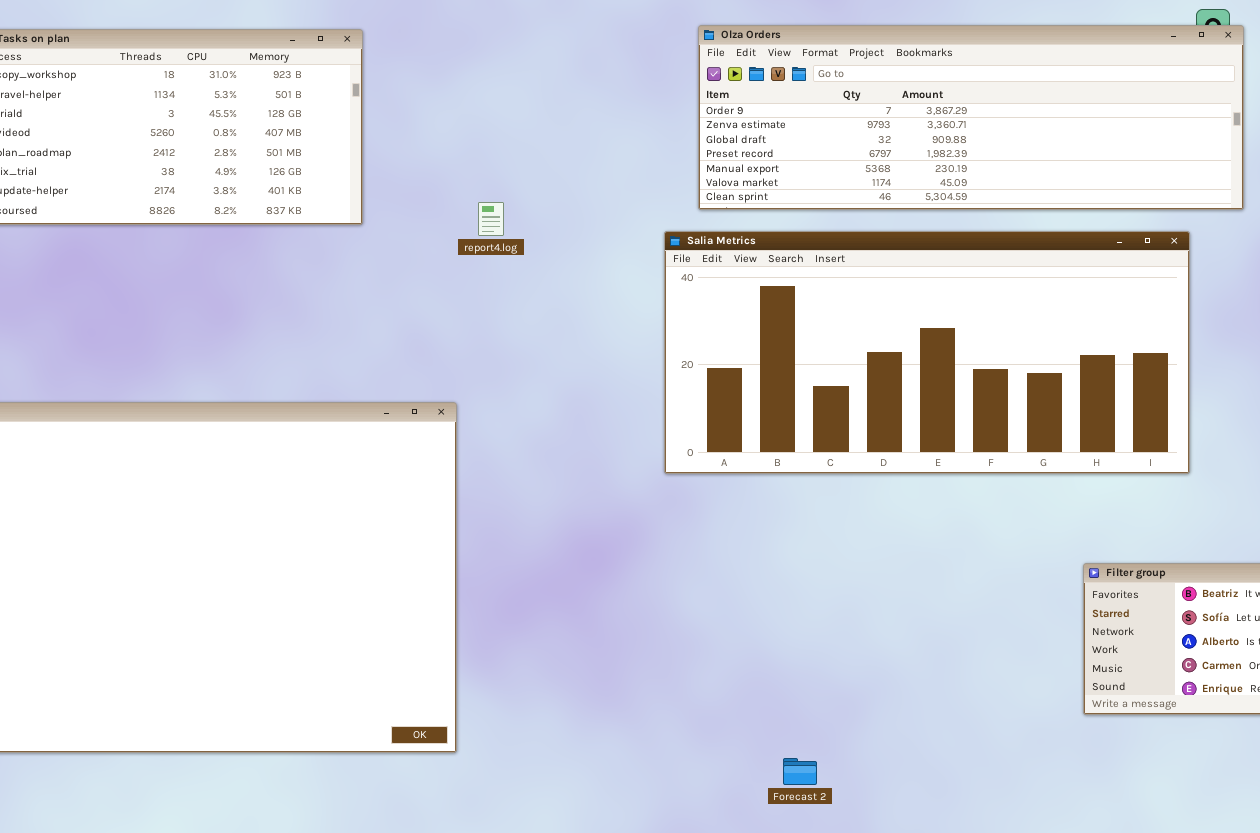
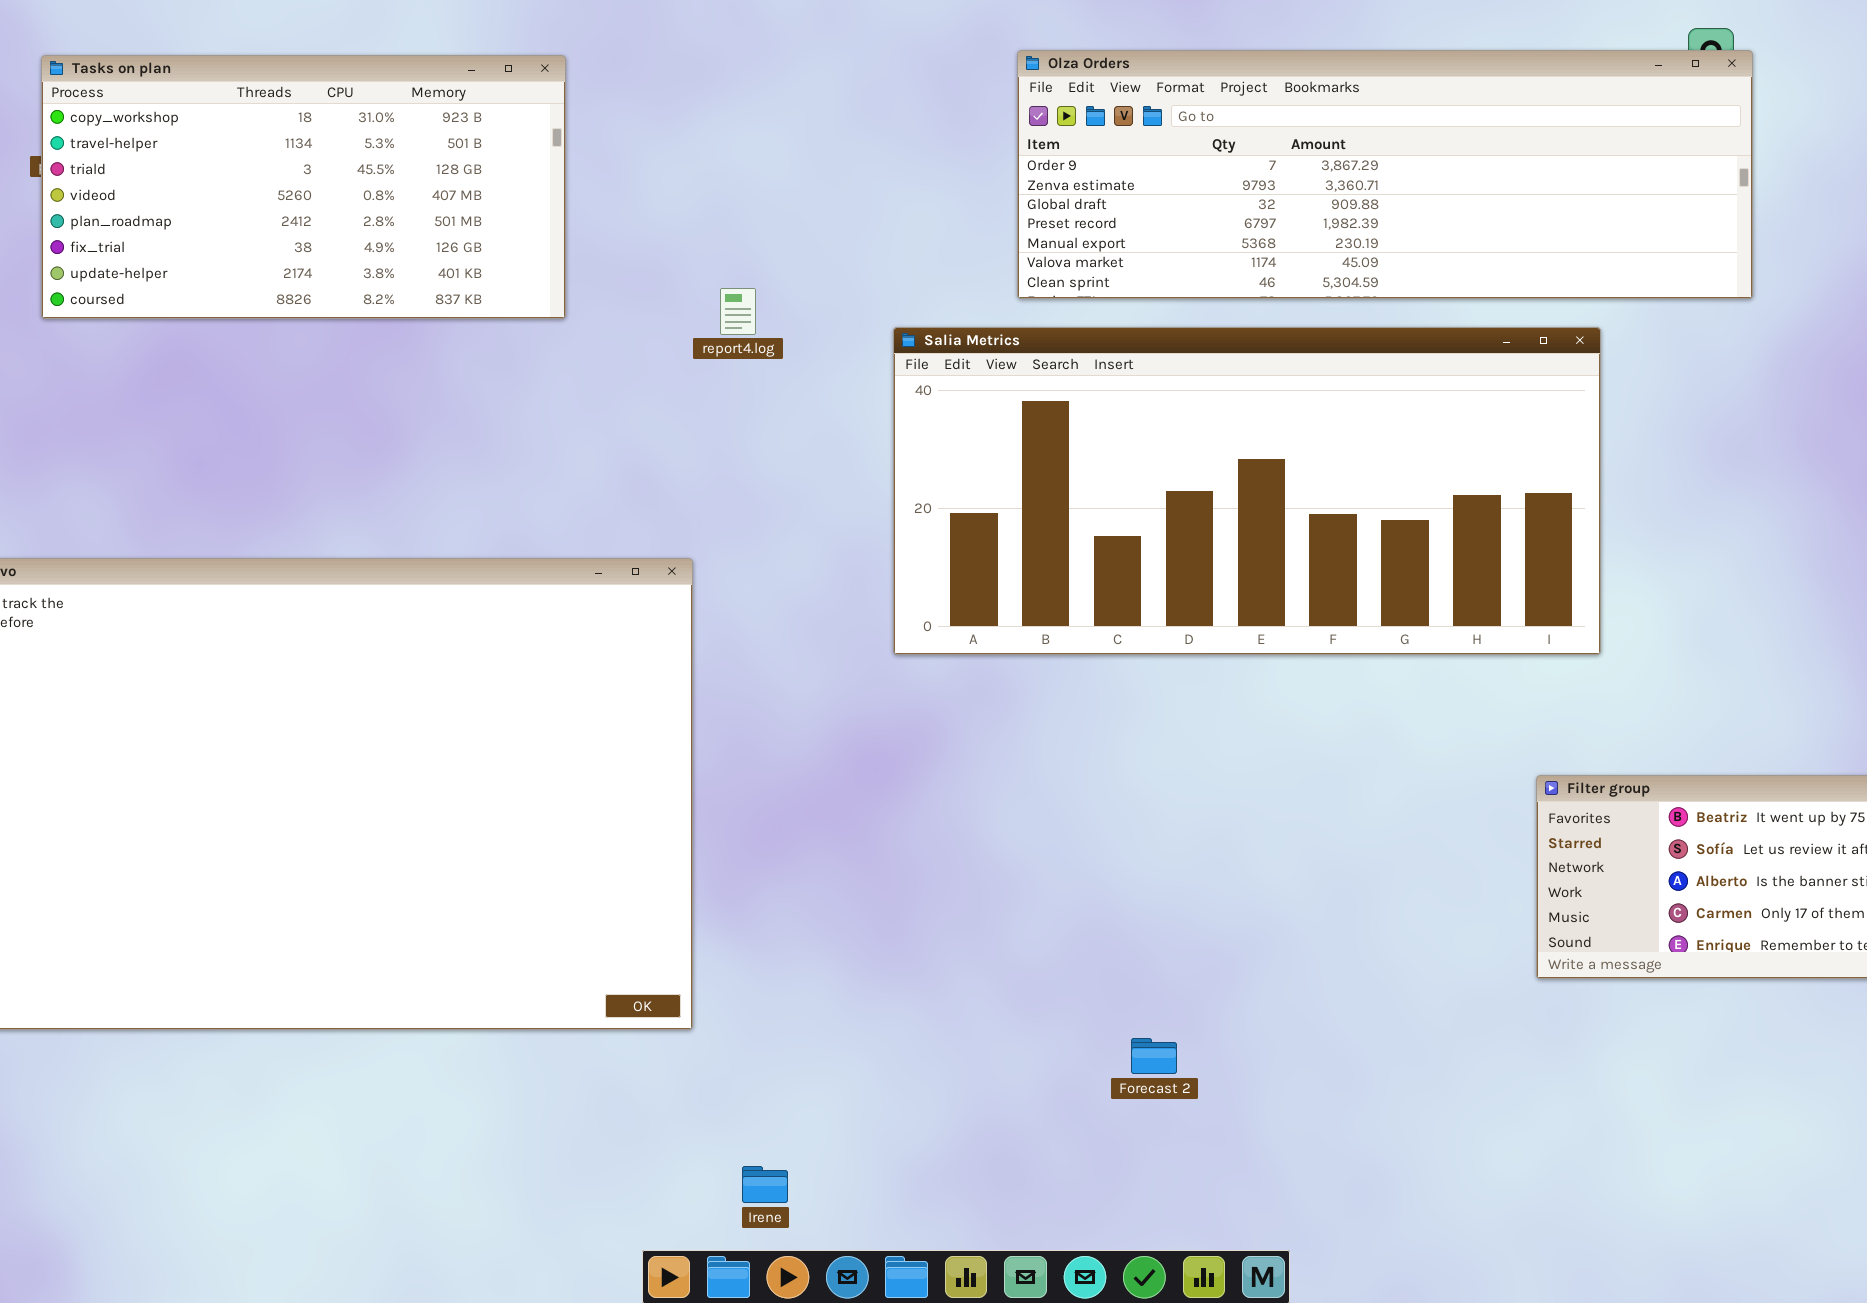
Salia Metrics: [664,231,1190,474] -> [893,327,1601,655], moved

